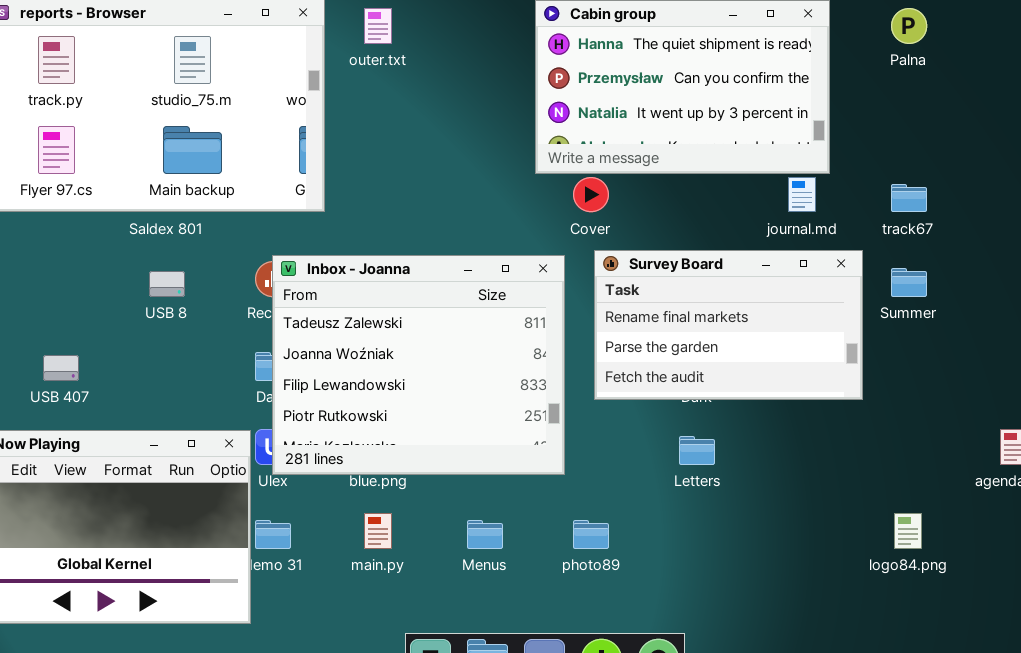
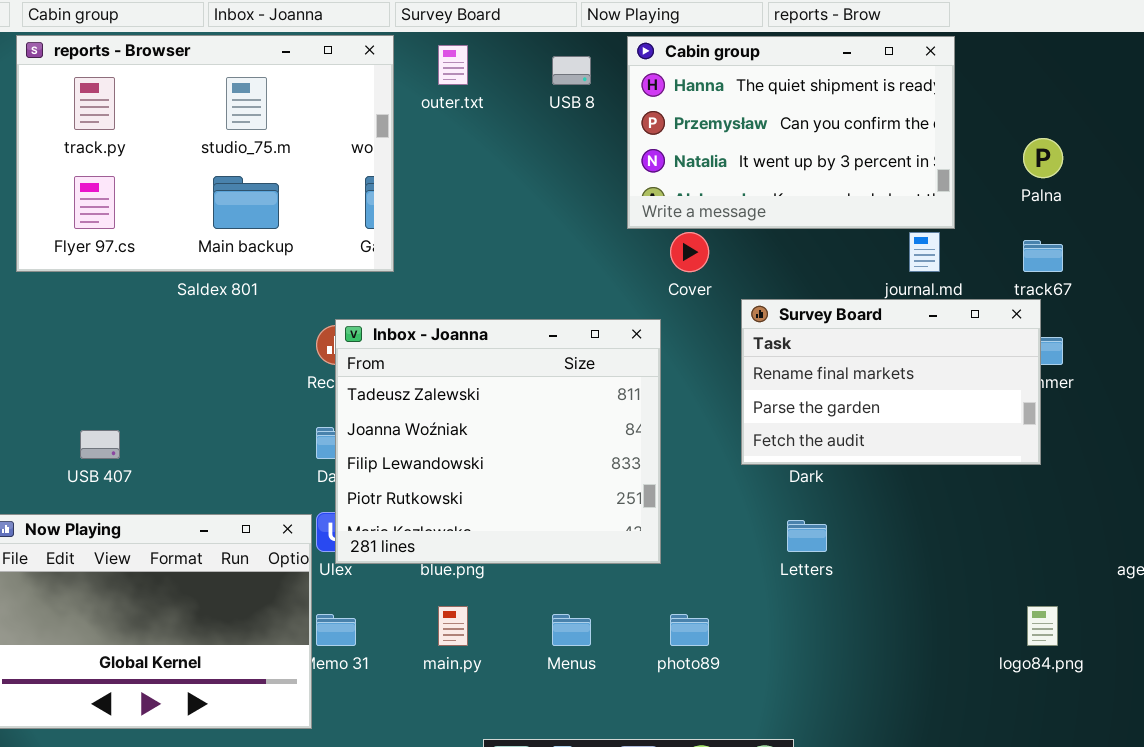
Palna: [891,8,927,44] -> [1023,138,1063,178], moved
Survey Board: [594,250,863,400] -> [741,299,1041,465], moved
USB 8: [149,271,185,297] -> [552,56,591,85], moved

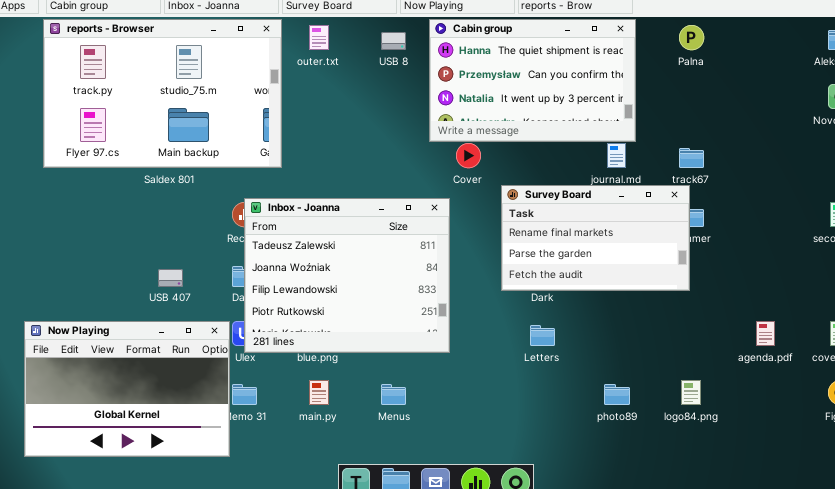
Palna: [1023,138,1063,178] -> [679,25,704,50], moved
USB 407: [80,430,120,459] -> [158,269,183,287], moved
photo89: [670,614,709,646] -> [604,384,630,405], moved

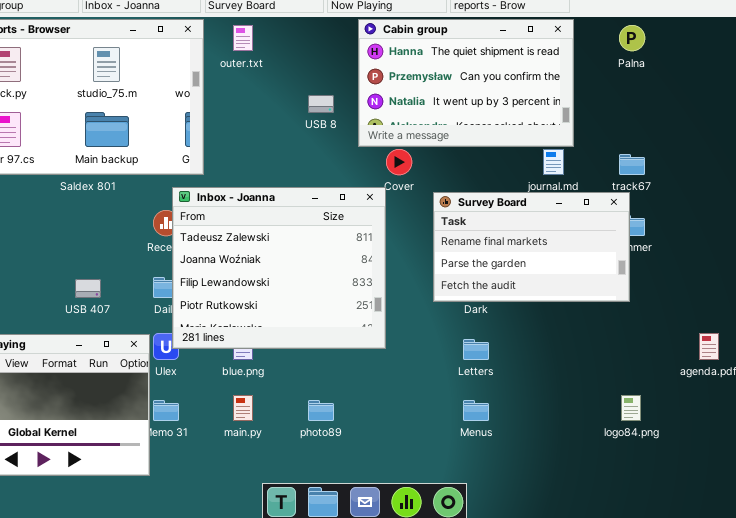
USB 8: [381,32,406,50] -> [308,95,334,113], moved
Inbox - Joanna: [244,198,450,353] -> [172,187,386,349], moved
Menus: [381,384,406,405] -> [463,400,489,421], moved
photo89: [604,384,630,405] -> [308,400,334,421], moved

